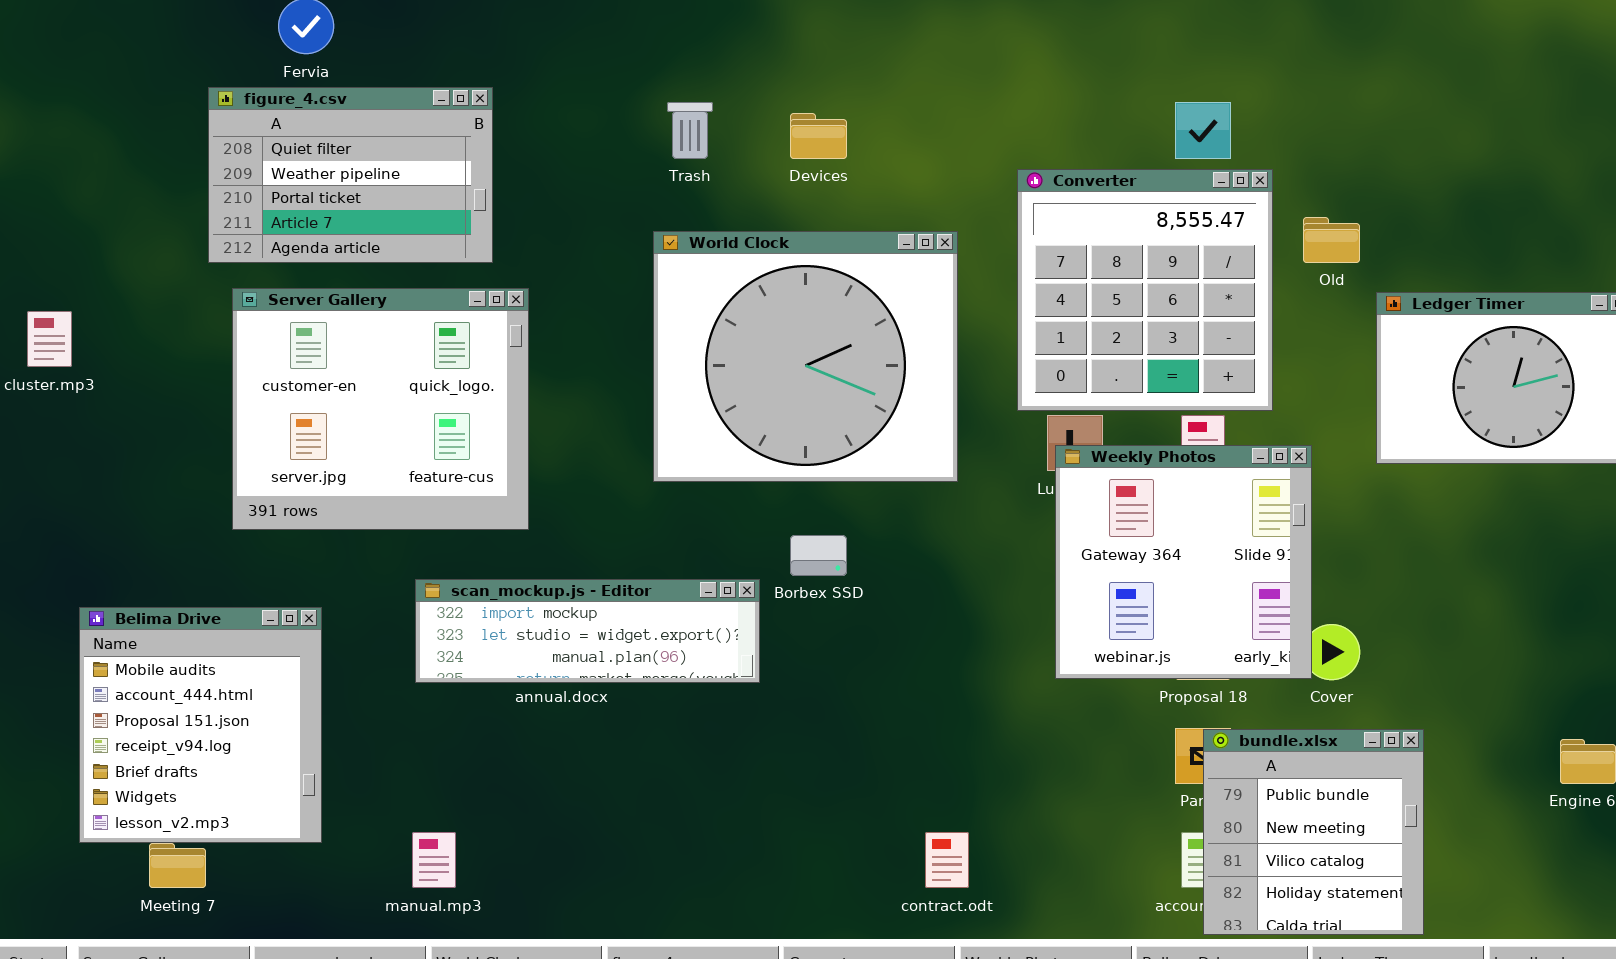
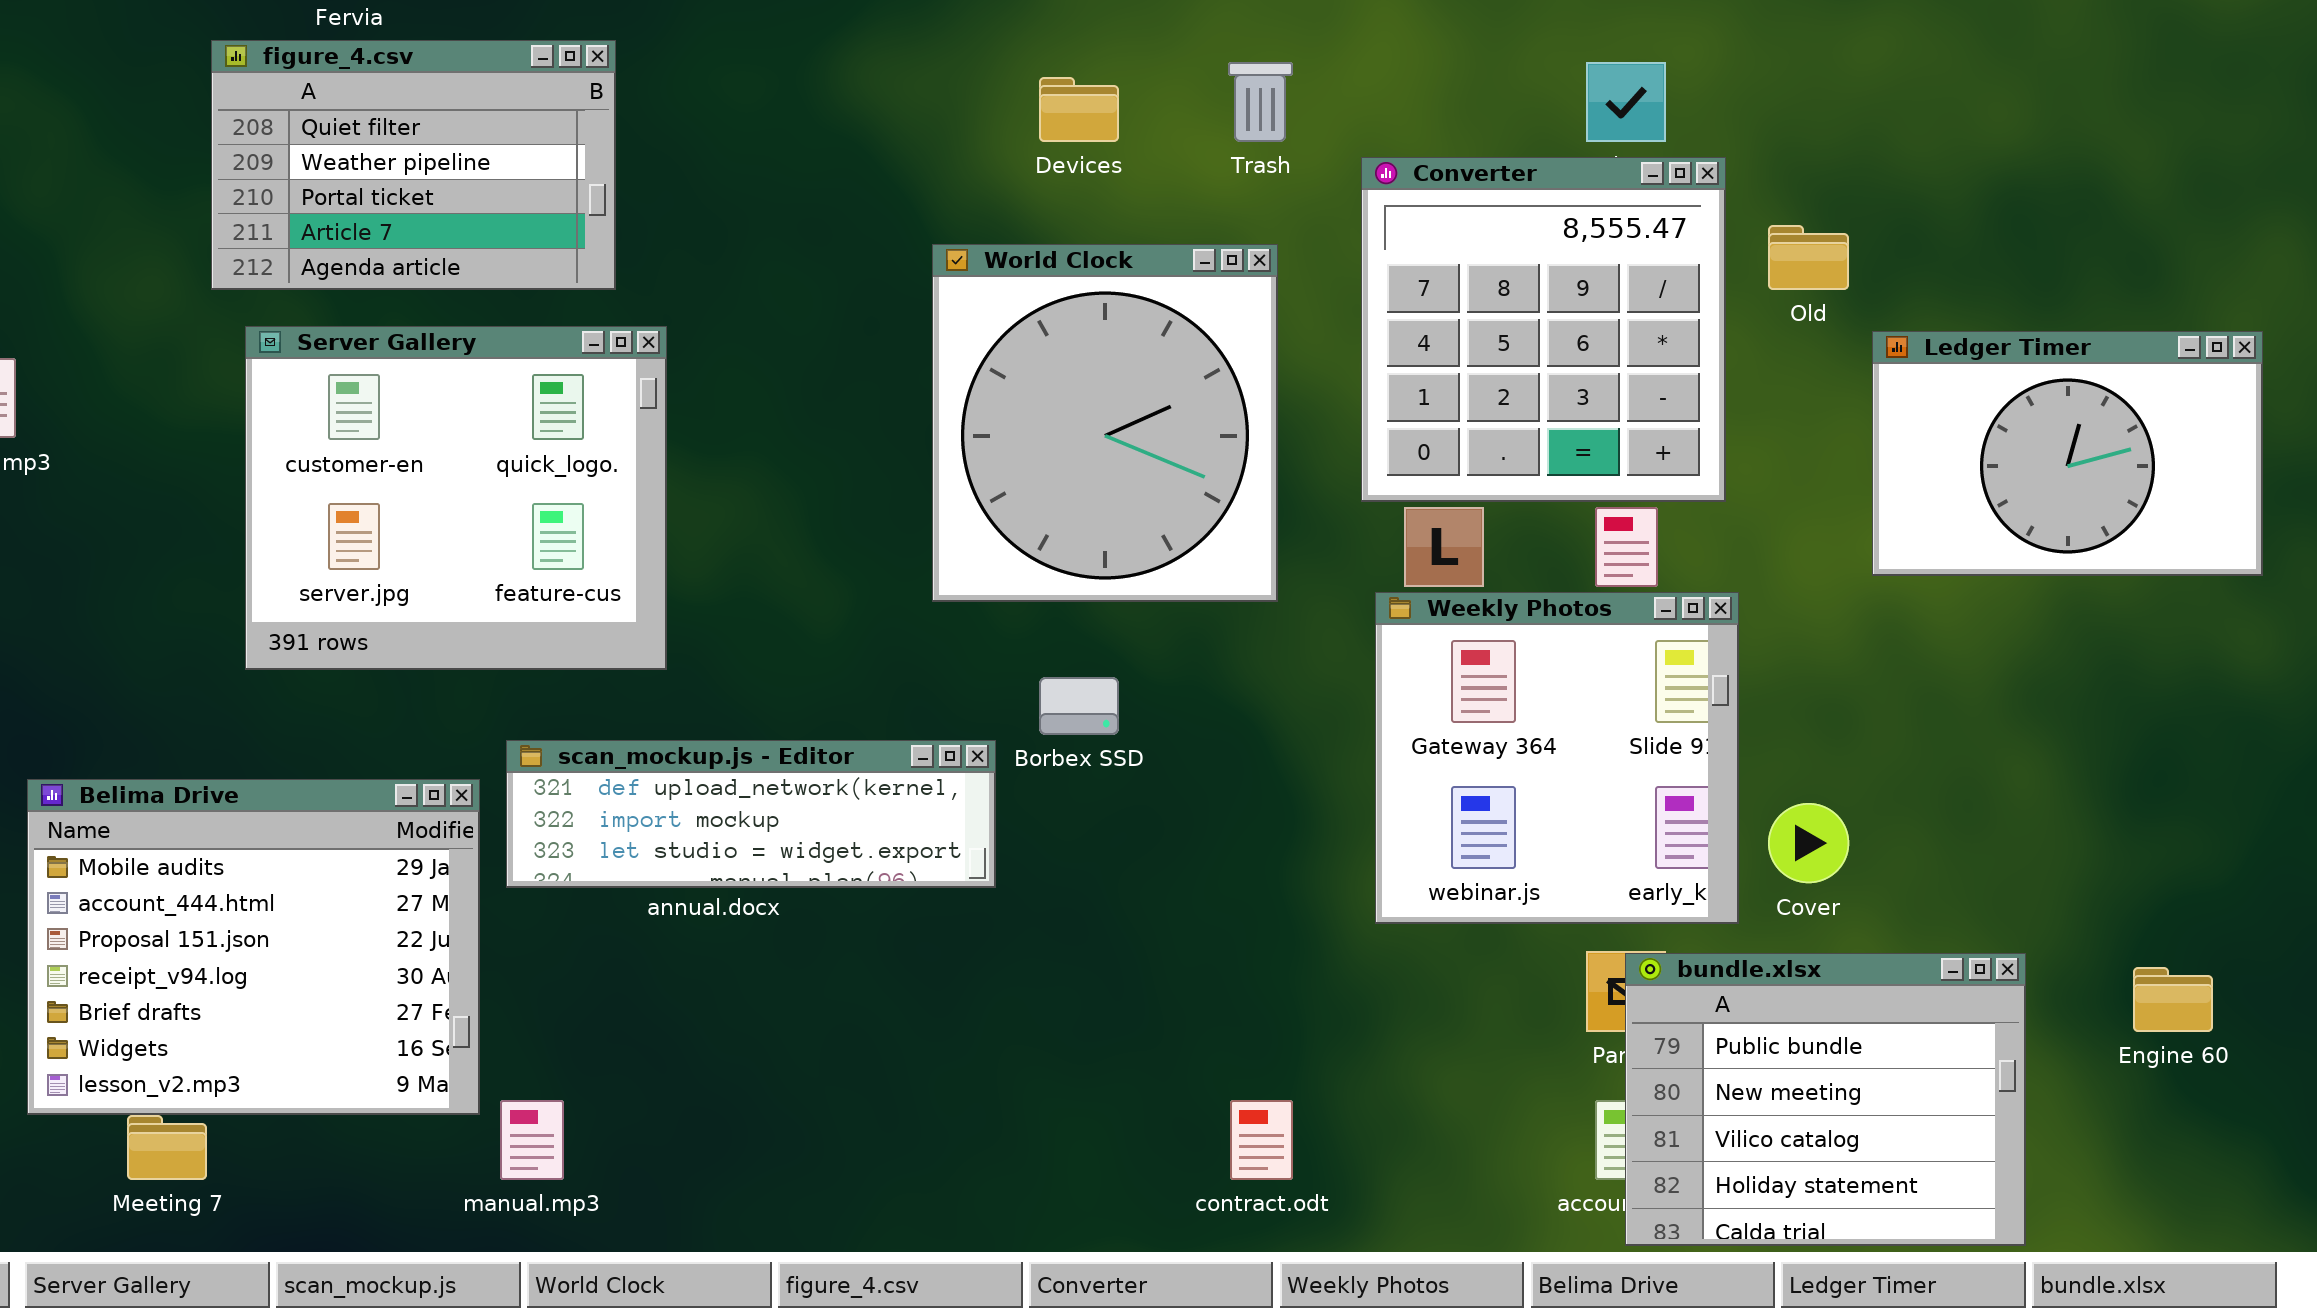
Trash: [667,102,713,159] -> [1228,62,1293,142], moved
World Clock: [653,231,958,482] -> [932,244,1278,602], resized
Weekly Photos: [1055,445,1312,679] -> [1375,592,1739,924], moved
scan_mockup.js - Editor: [415,579,760,683] -> [506,740,996,888], scrolled up 1 row
Belima Drive: [79,607,322,843] -> [27,779,480,1115], resized
bundle.xlsx: [1203,729,1424,935] -> [1625,953,2026,1246], resized

